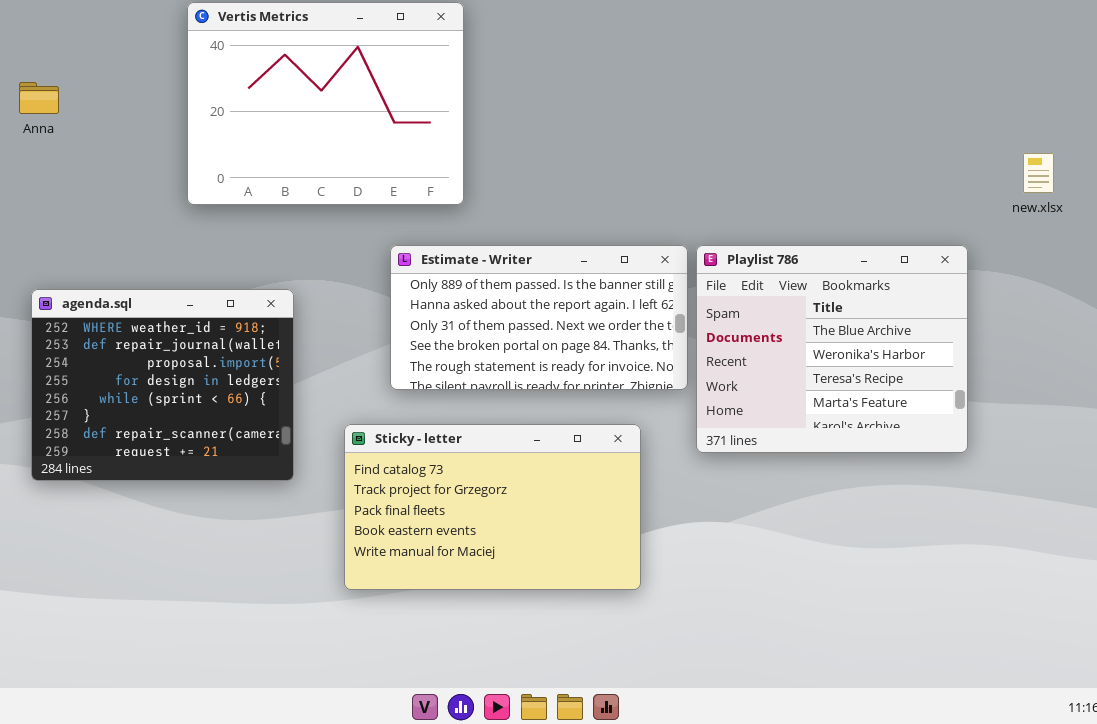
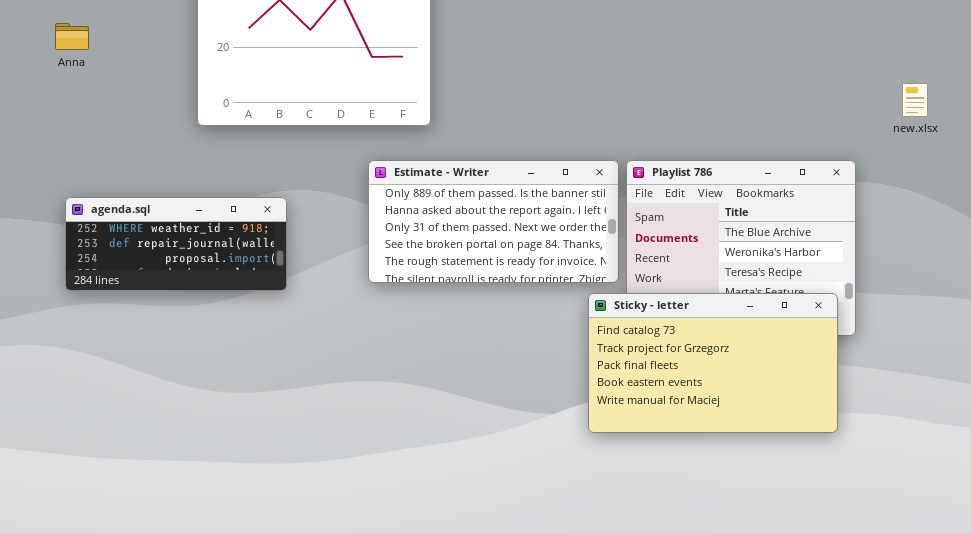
agenda.sql: [31,289,294,481] -> [65,197,287,291], resized
Sticky - letter: [344,424,641,590] -> [588,293,838,433], moved

